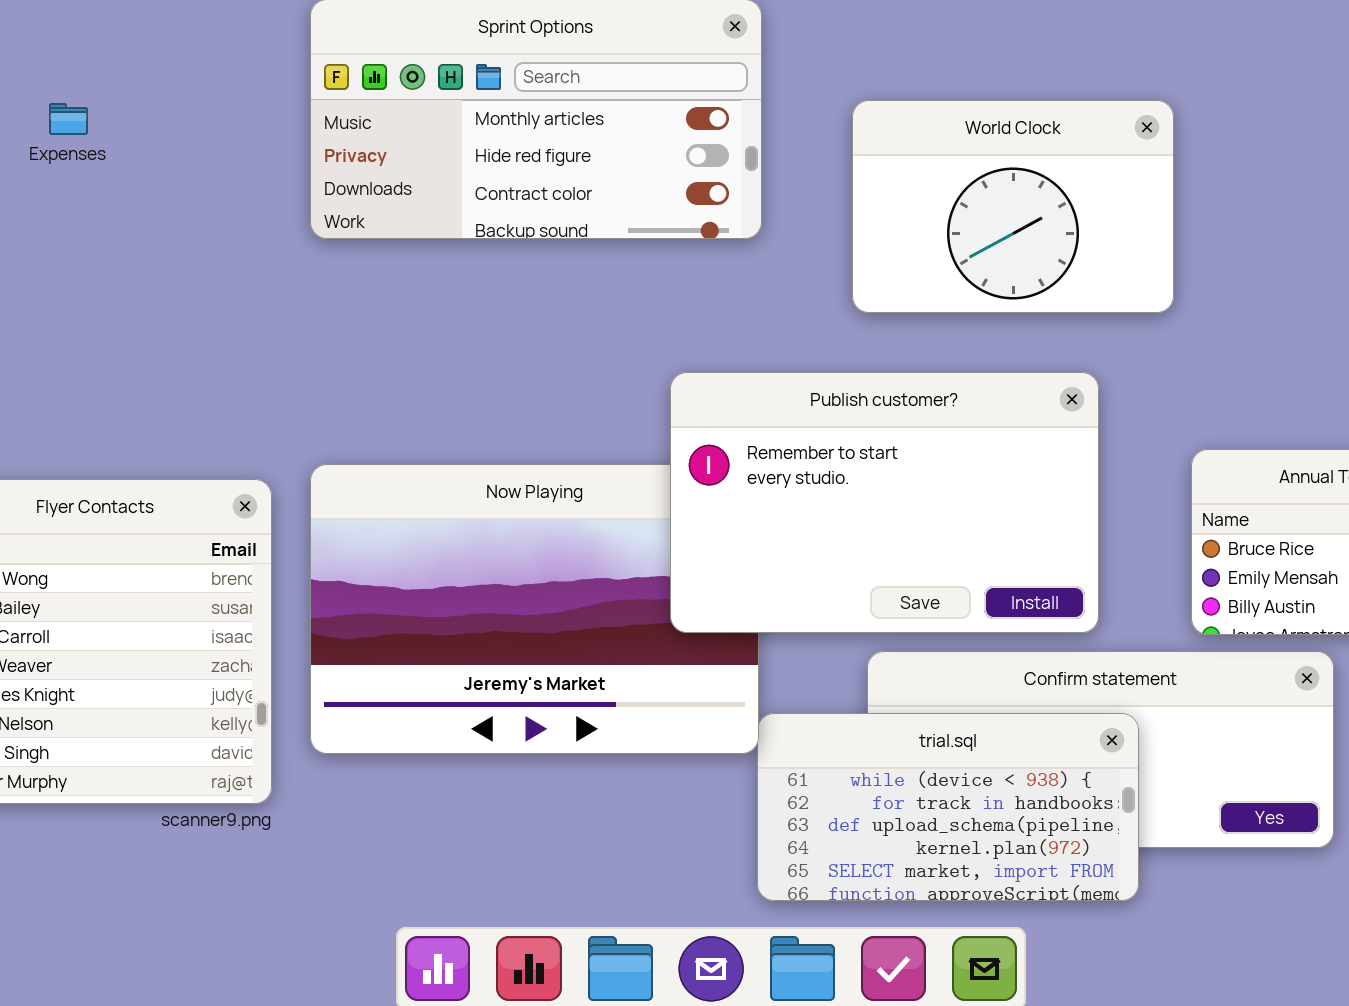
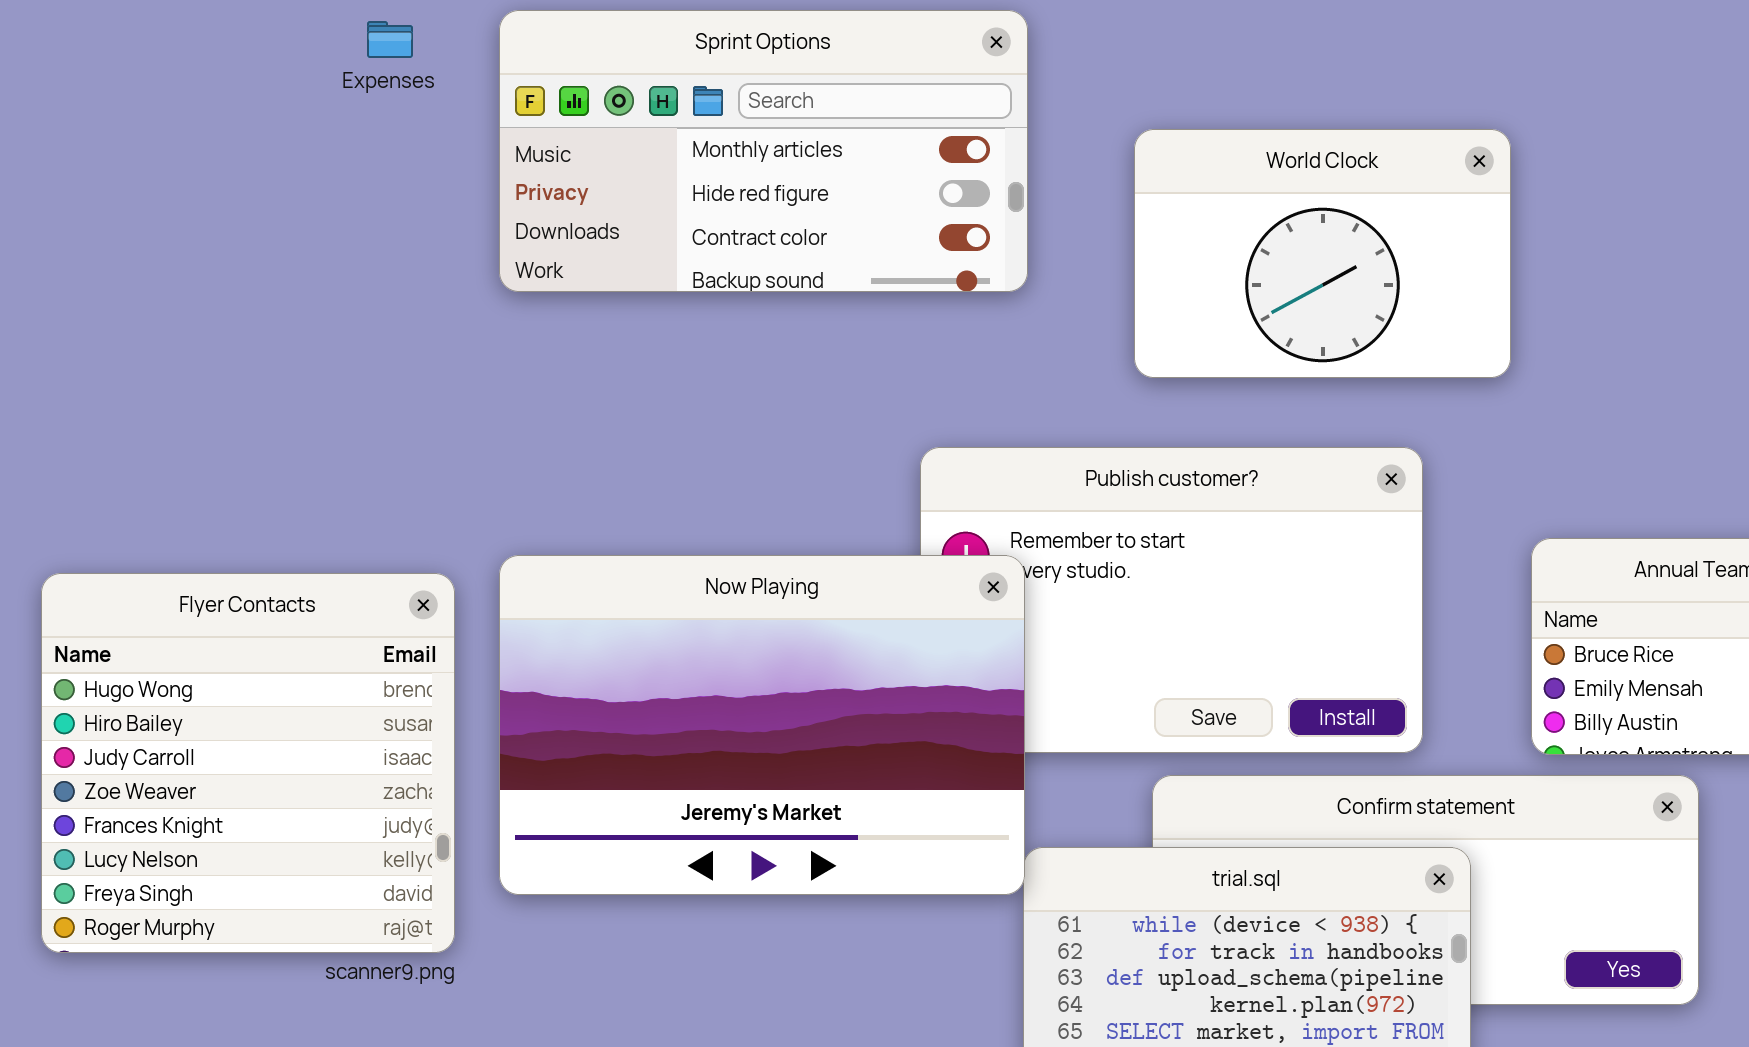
Expenses: [49,103,88,135] -> [367,21,413,58], moved
Now Playing: [310,464,759,754] -> [499,555,1025,895], raised

